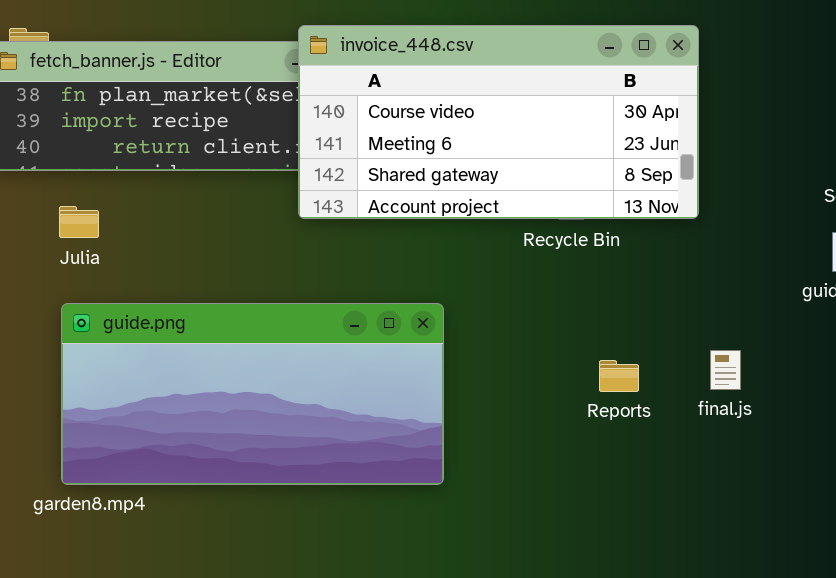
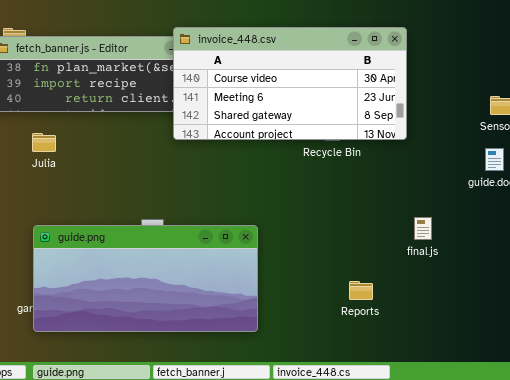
guide.png: [61,303,444,485] -> [33,225,258,332], moved
Reports: [599,360,639,392] -> [349,281,373,300], moved

